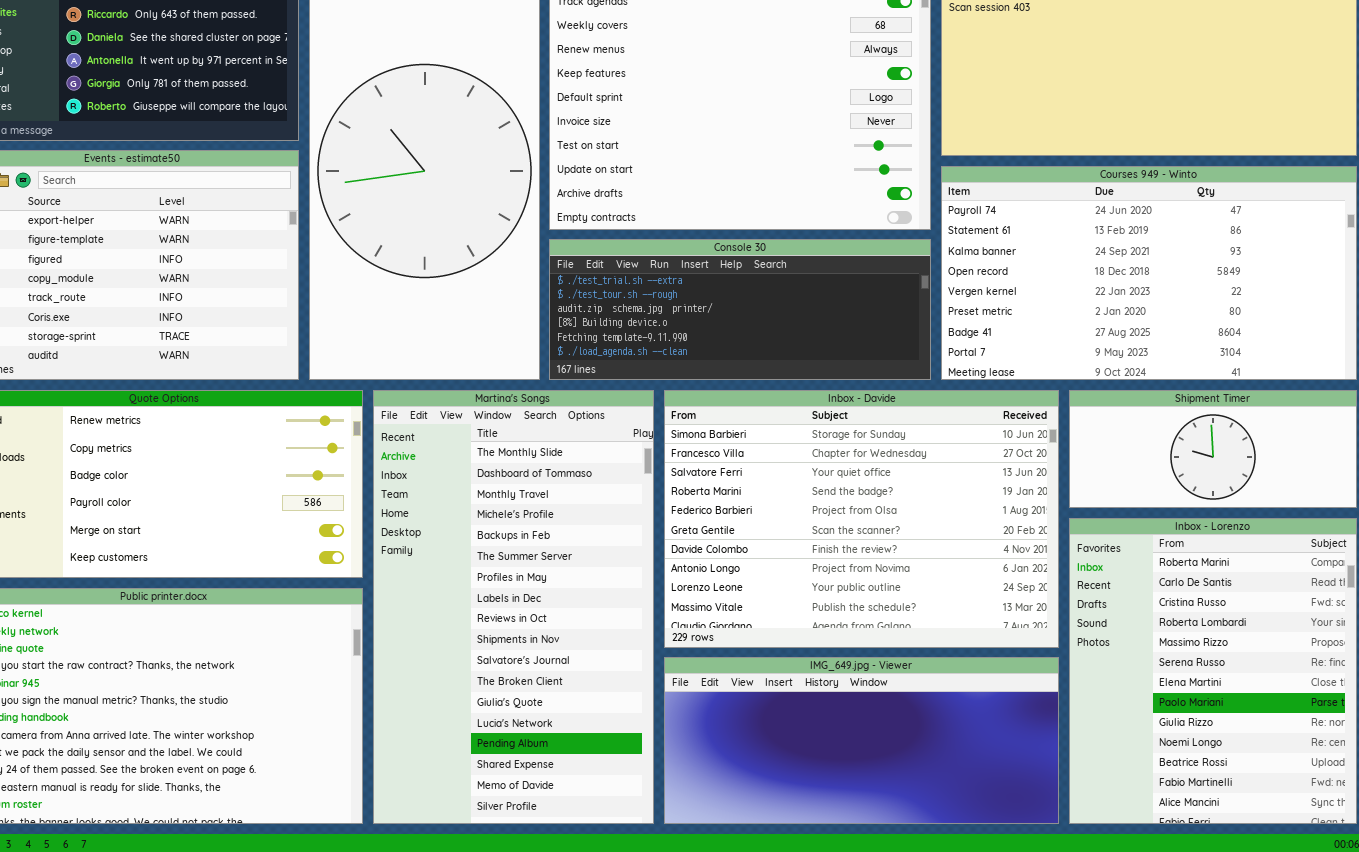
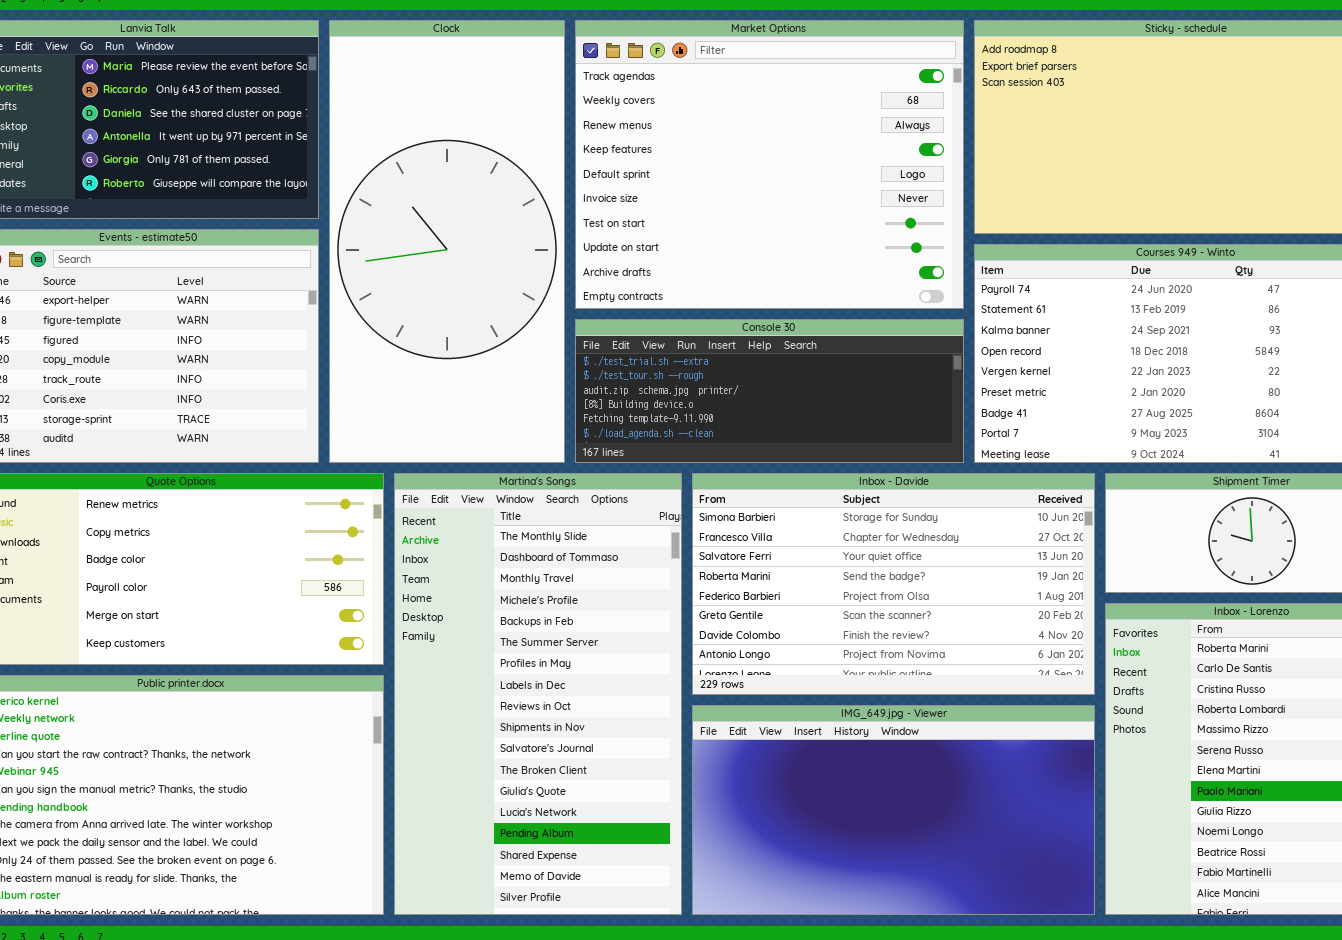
Inbox - Davide: [664,390,1059,648] -> [692,473,1095,695], resized
IMG_649.jpg - Viewer: [664,657,1059,824] -> [692,705,1095,915], resized

